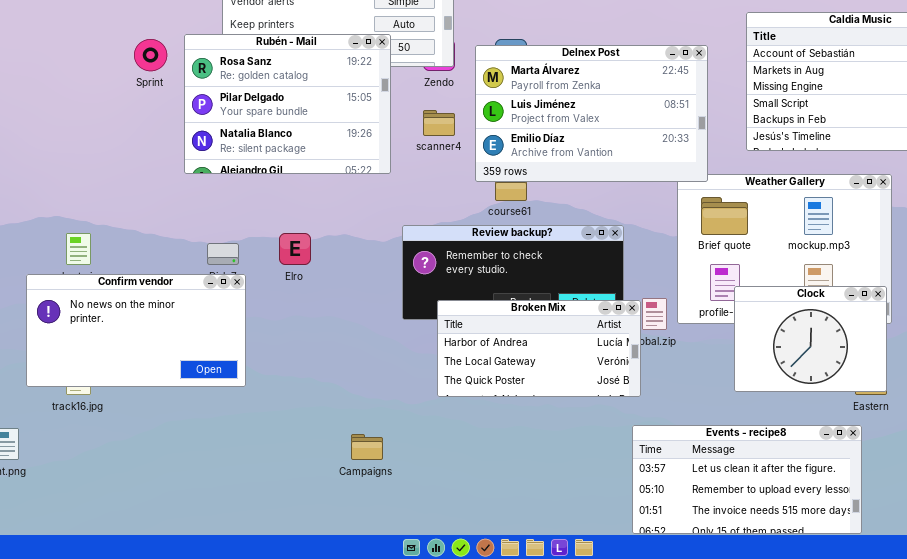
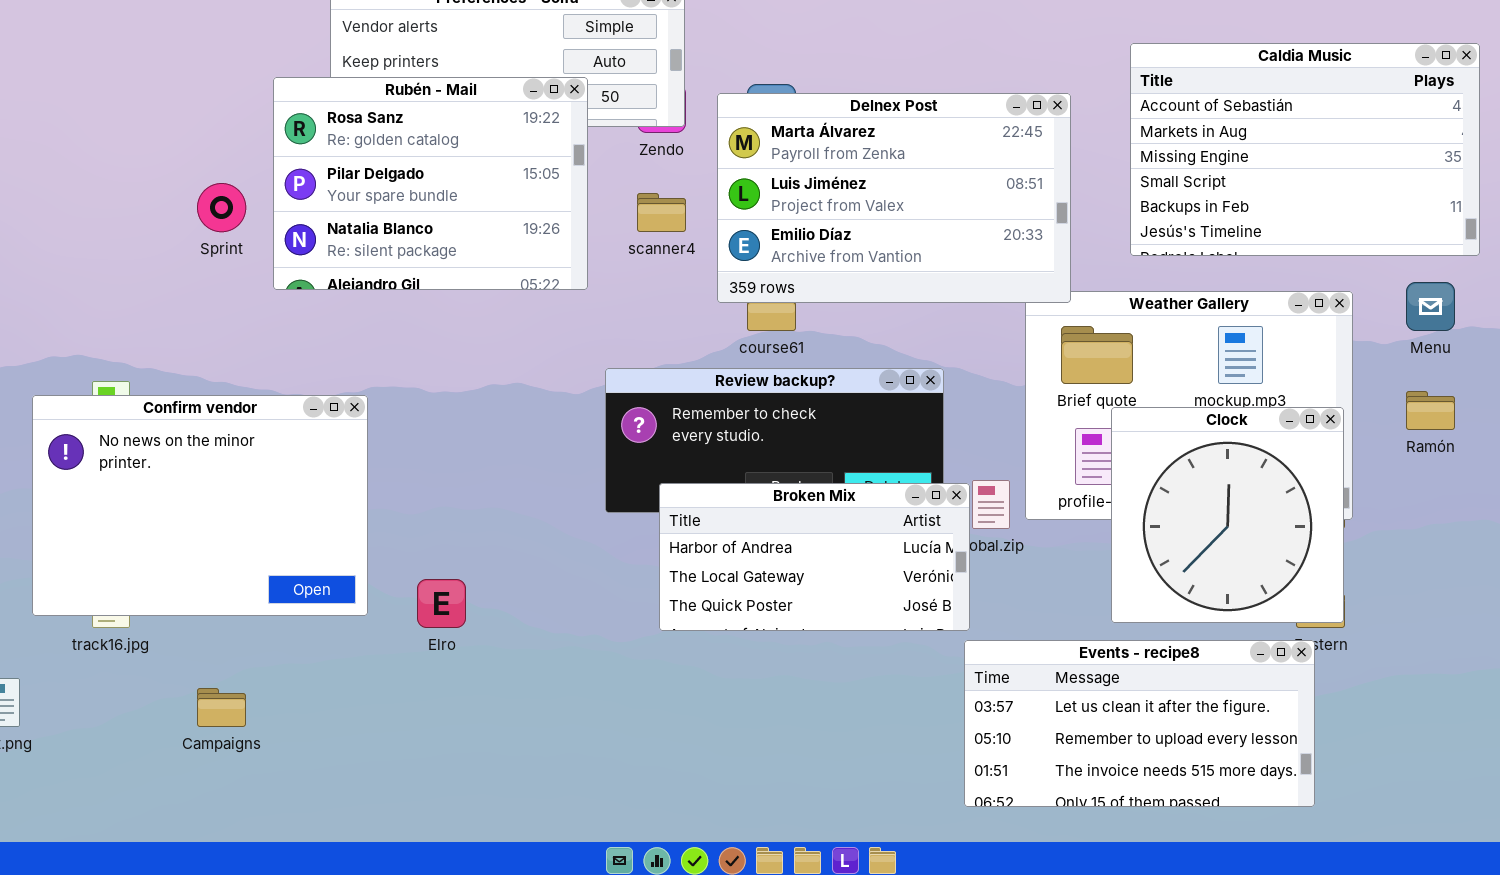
Sprint: [134,39,167,71] -> [197,183,246,232], moved
Elro: [279,233,311,265] -> [417,579,466,628], moved
Confirm vendor: [26,274,246,387] -> [32,395,368,616], resized
Clock: [734,286,887,392] -> [1111,407,1344,623], resized
Events - recipe8: [632,425,862,534] -> [964,640,1315,807], moved
Campaigns: [351,434,383,460] -> [197,688,246,727], moved

